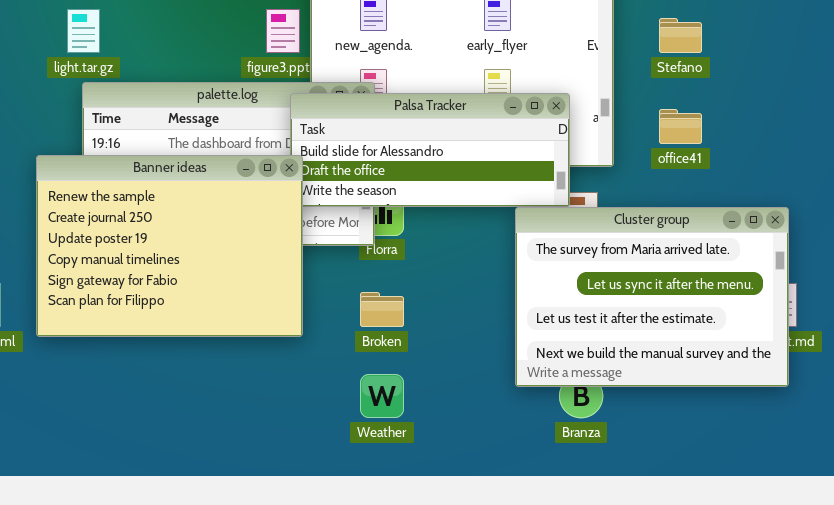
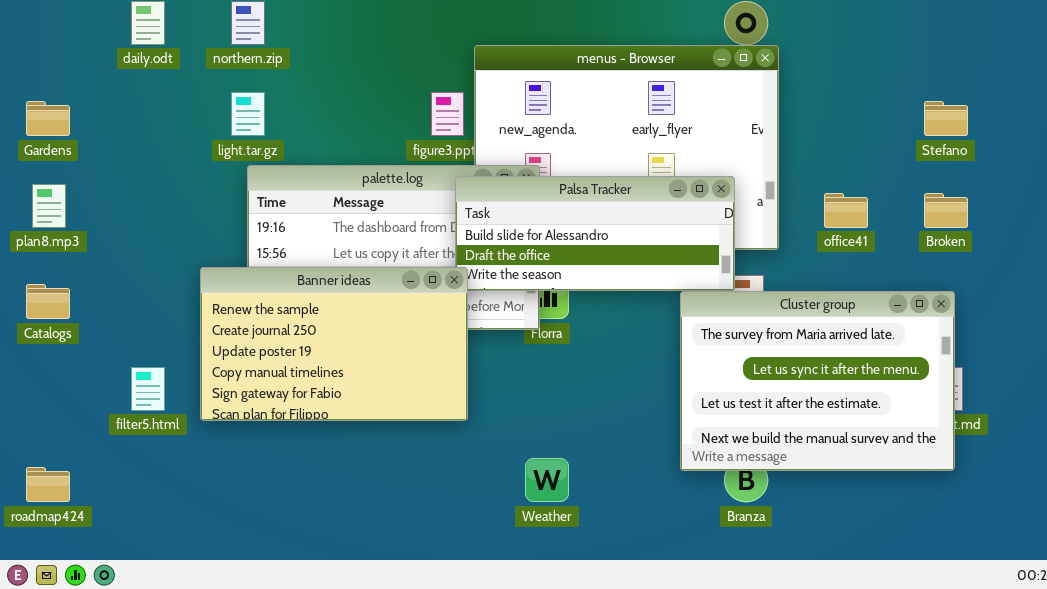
Stefano: [659,18,702,53] -> [924,101,968,136], moved
Banner ideas: [36,155,303,337] -> [200,267,468,421], resized
Broken: [360,292,404,327] -> [924,193,968,228], moved

